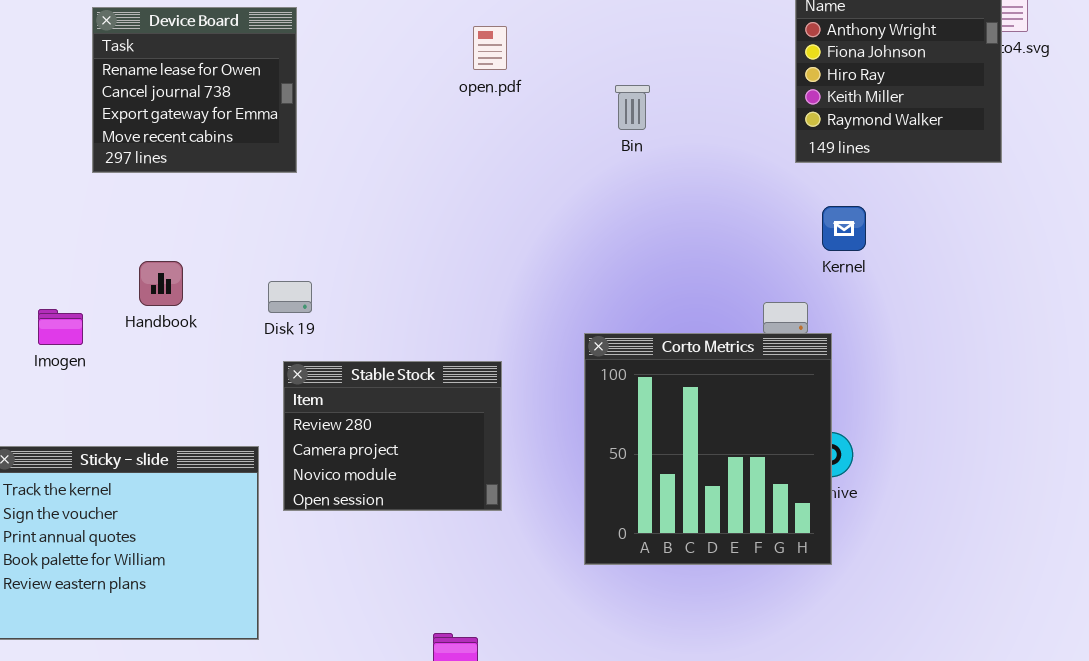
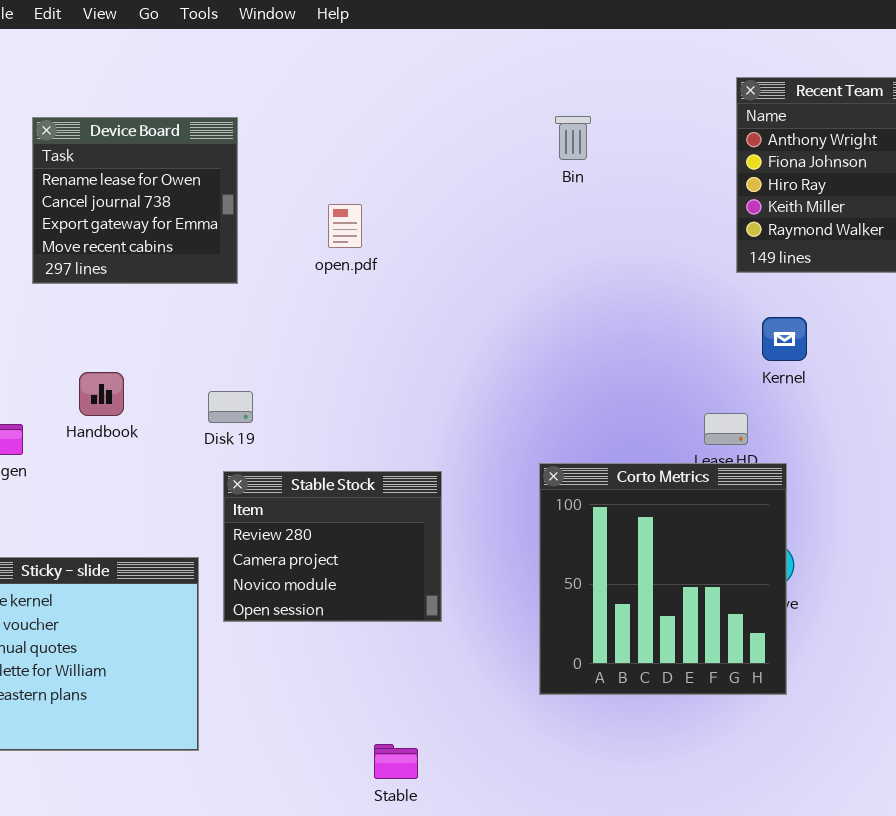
open.pdf: [473,26,507,70] -> [328,204,362,248], moved
Bin: [615,85,650,130] -> [555,116,591,160], moved
Corto Metrics: [584,333,832,565] -> [539,463,787,695], moved

